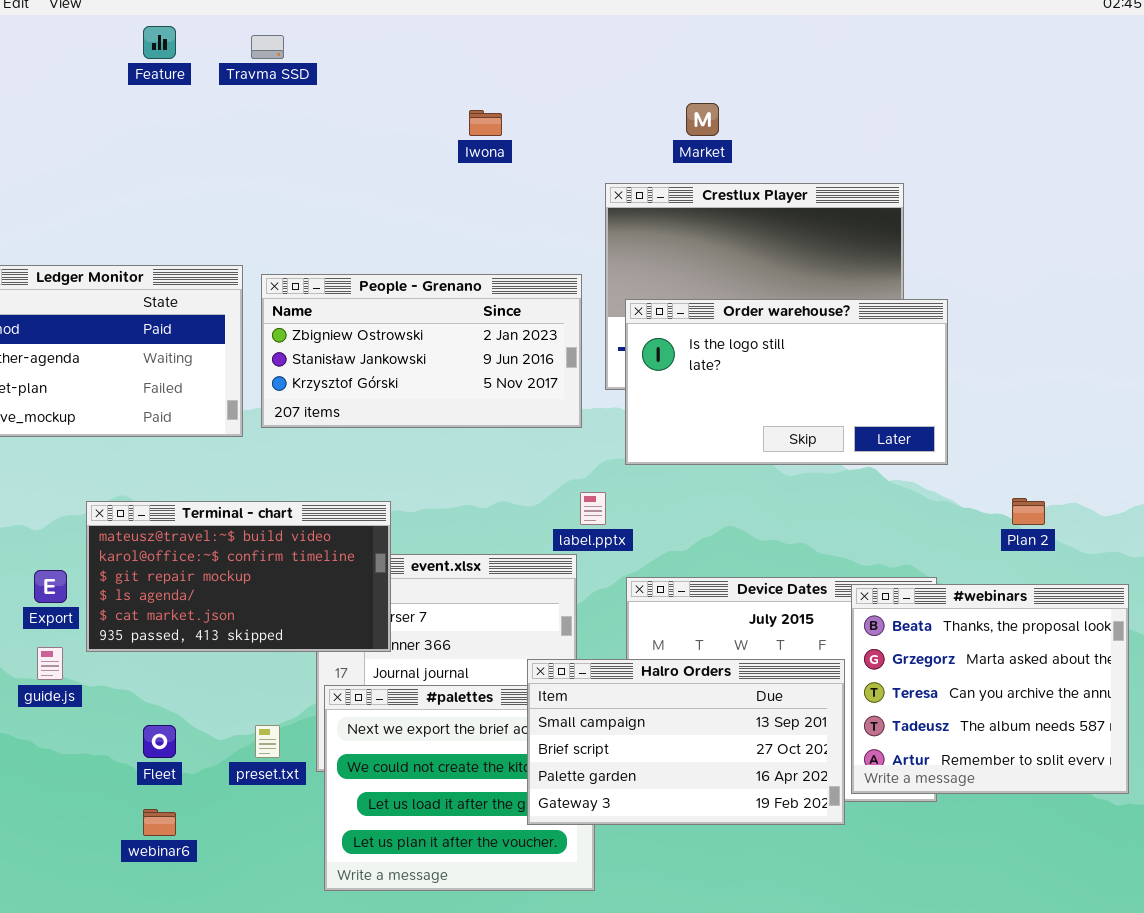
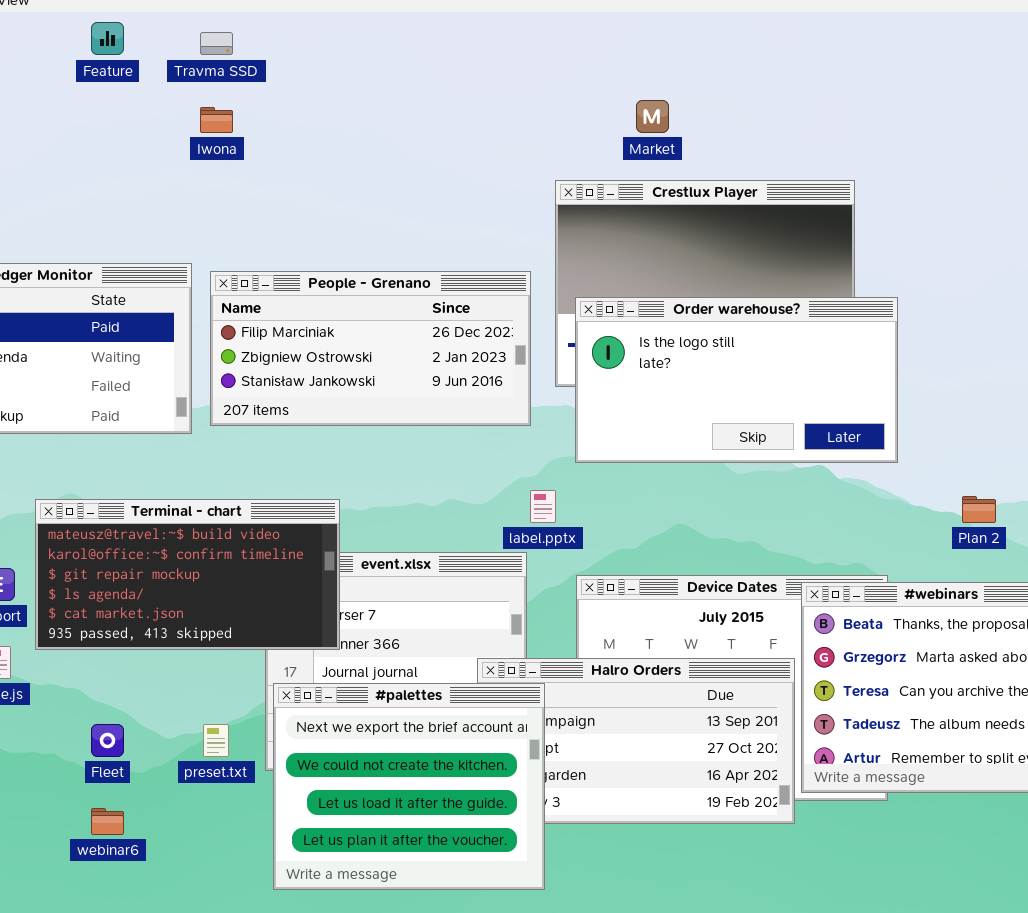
Iwona: [469,110,502,136] -> [200,107,233,133], moved
People - Grenano: [261,274,582,428] -> [210,271,531,426], scrolled up 1 row
#palettes: [324,685,595,891] -> [273,683,545,890], raised

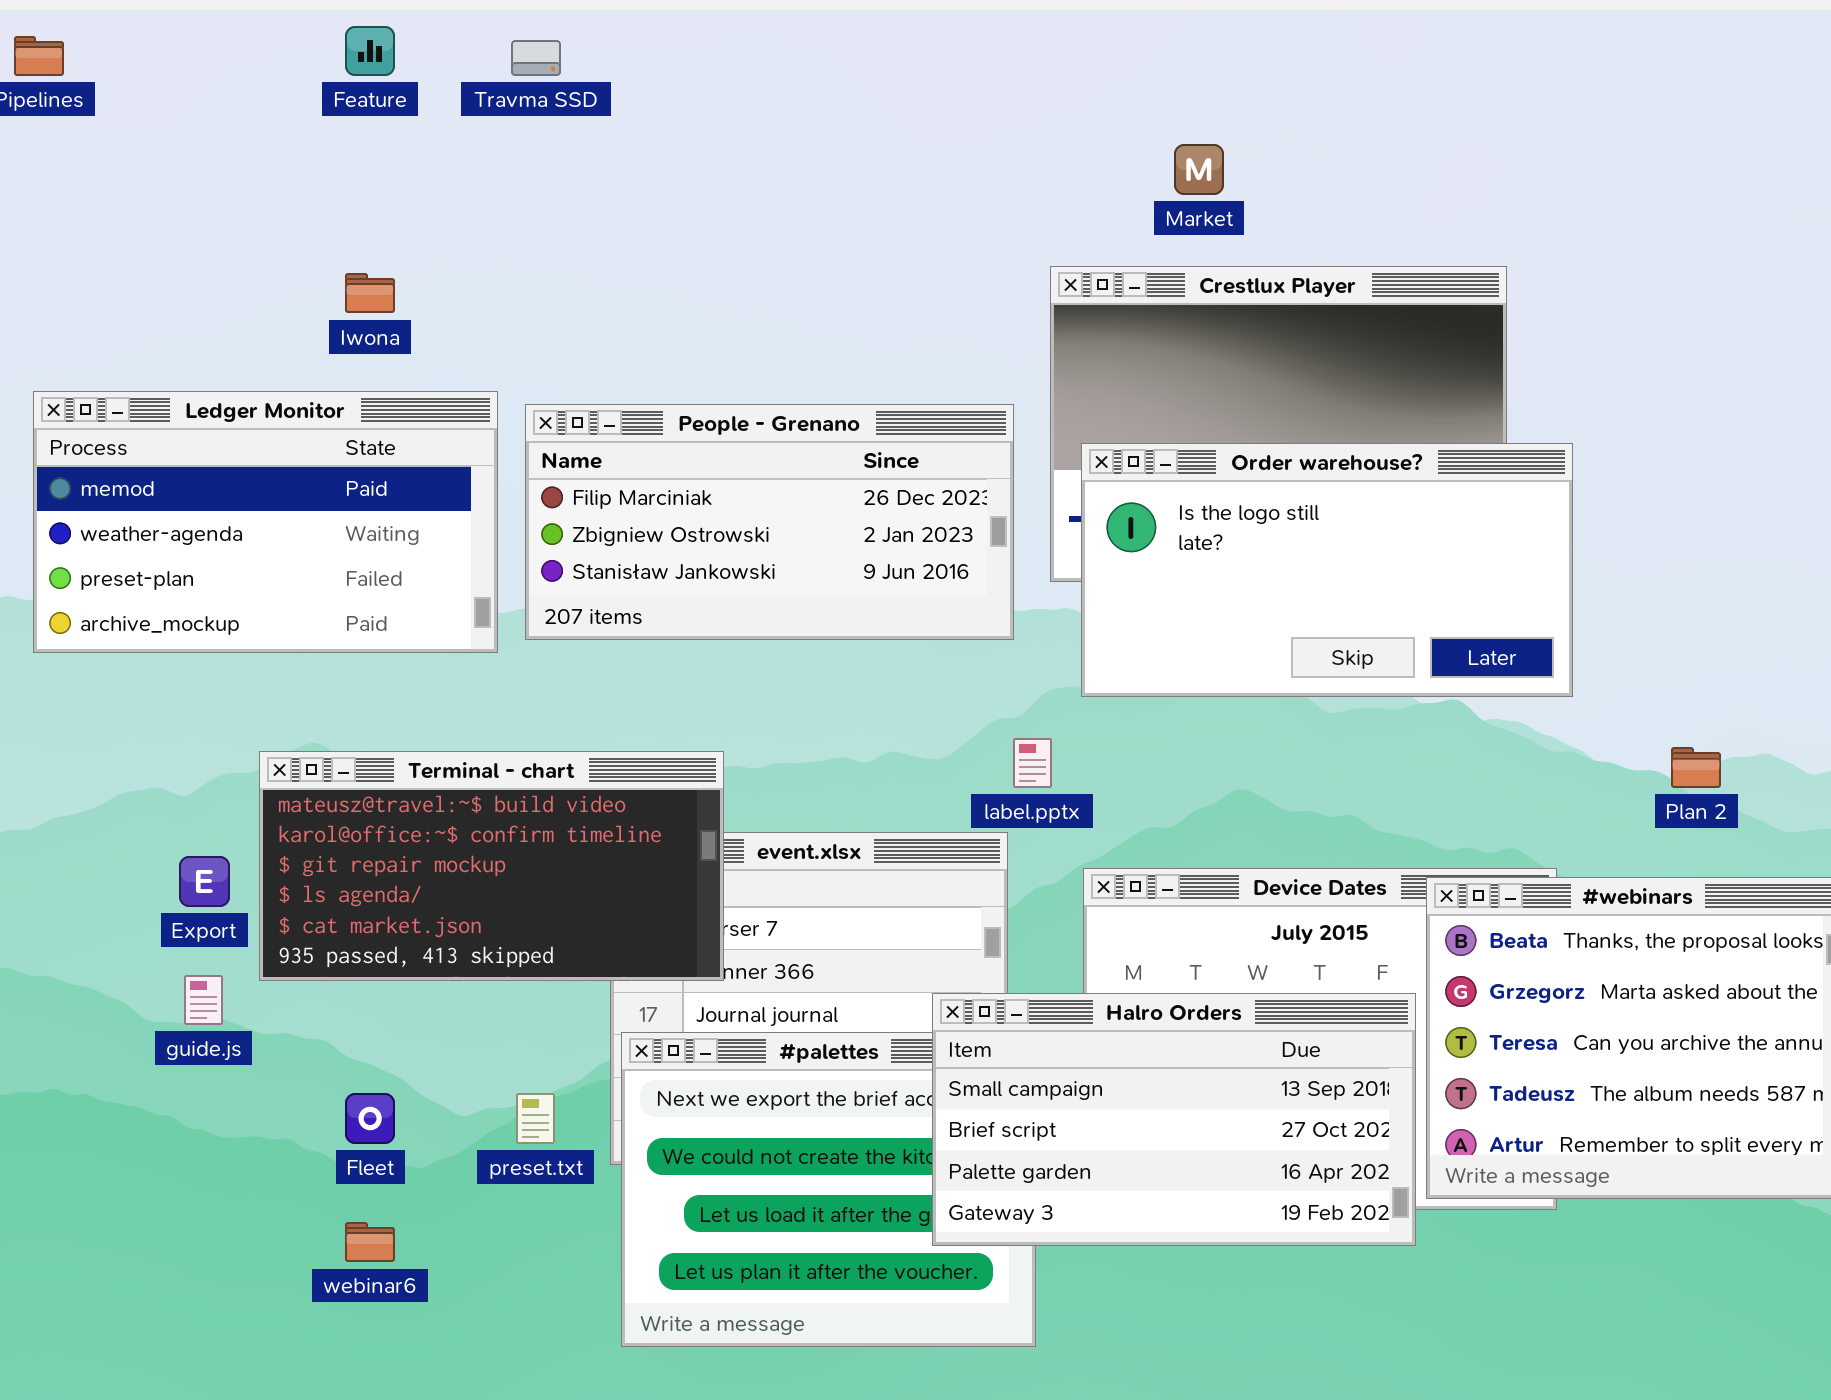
Iwona: [200,107,233,133] -> [345,273,395,313], moved
Halro Orders: [477,658,795,824] -> [932,993,1416,1246], raised

